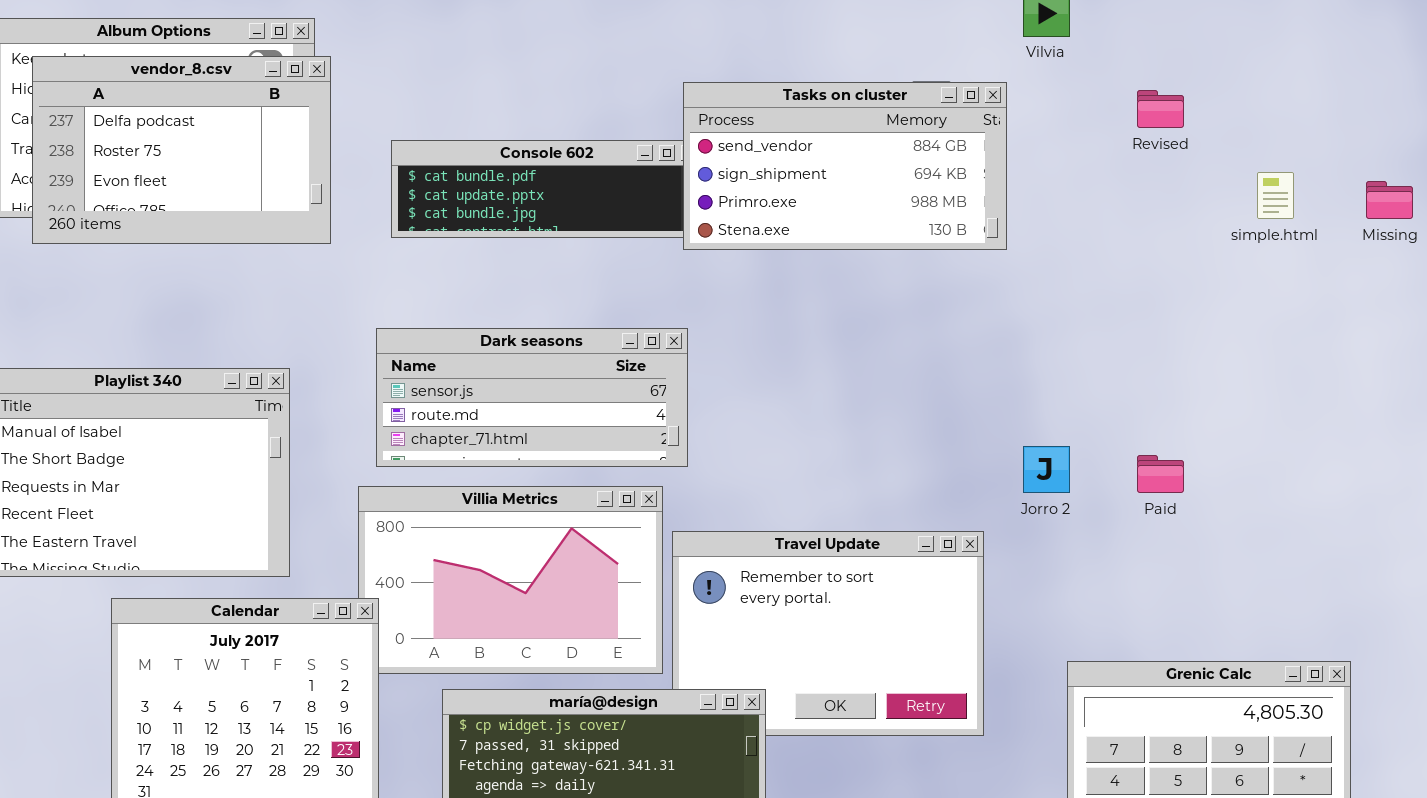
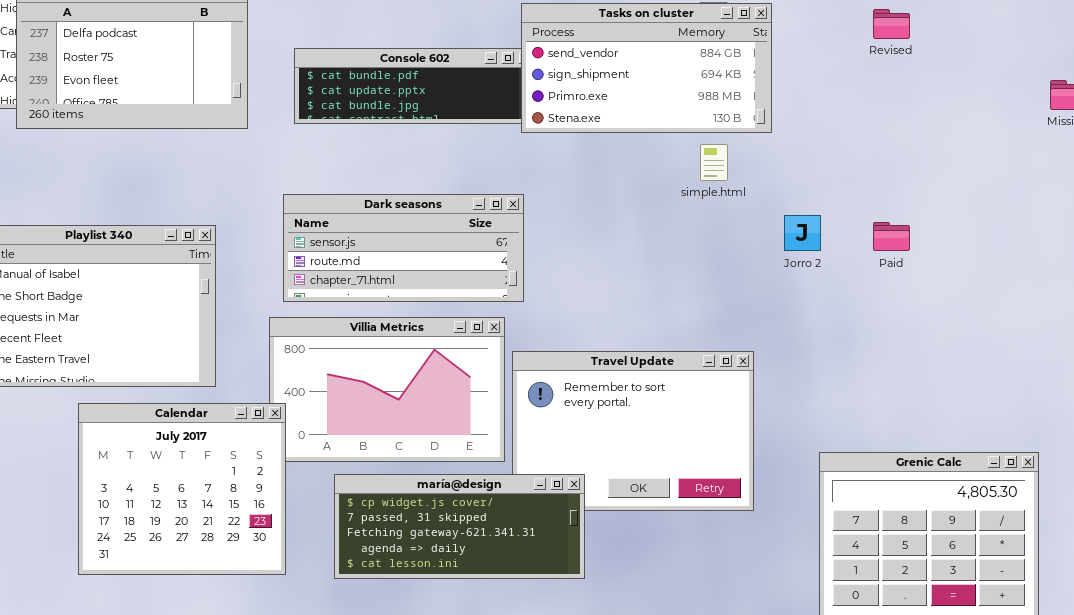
simple.html: [1257,172,1294,219] -> [700,144,728,181], moved
Jorro 2: [1023,446,1070,493] -> [784,215,821,251], moved
Paid: [1137,455,1184,493] -> [873,222,910,251], moved

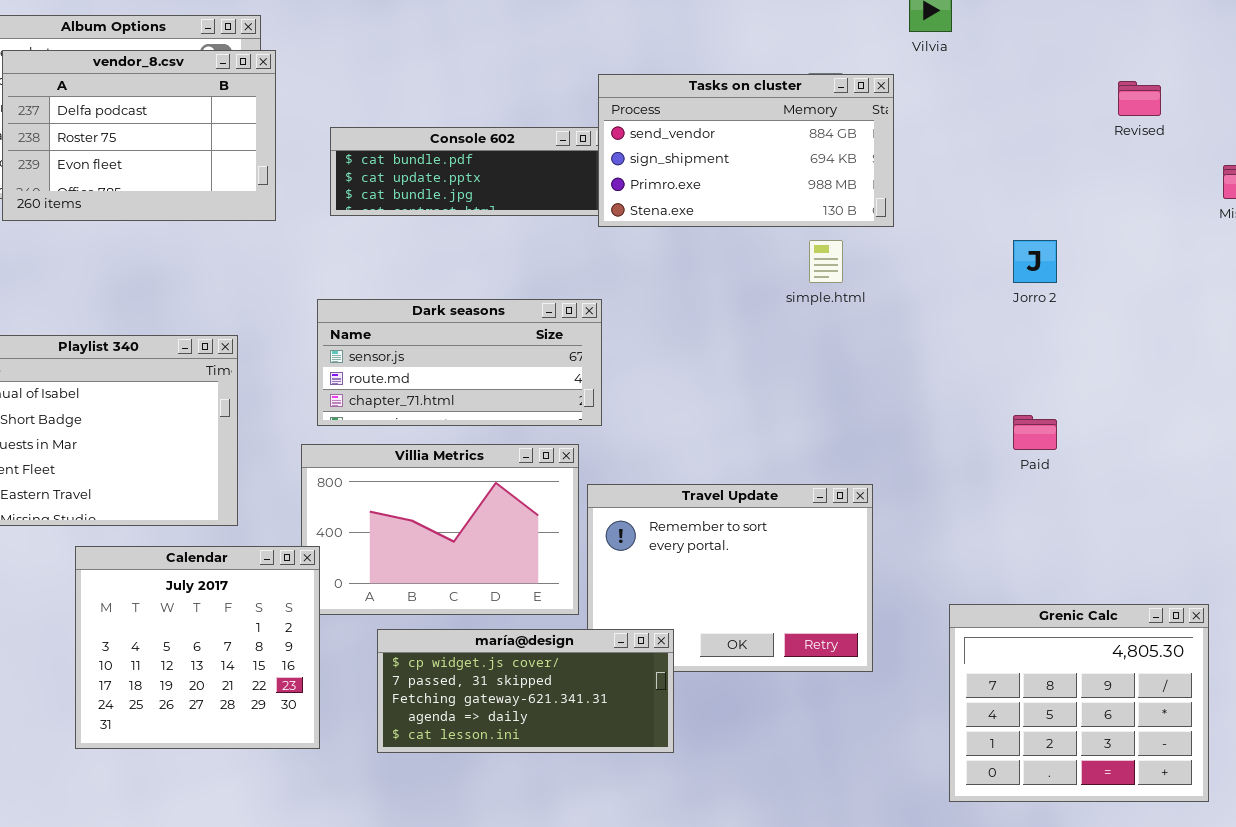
Revised: [873,9,910,39] -> [1118,81,1161,116], moved
Jorro 2: [784,215,821,251] -> [1013,240,1057,283], moved
Paid: [873,222,910,251] -> [1013,415,1057,450], moved

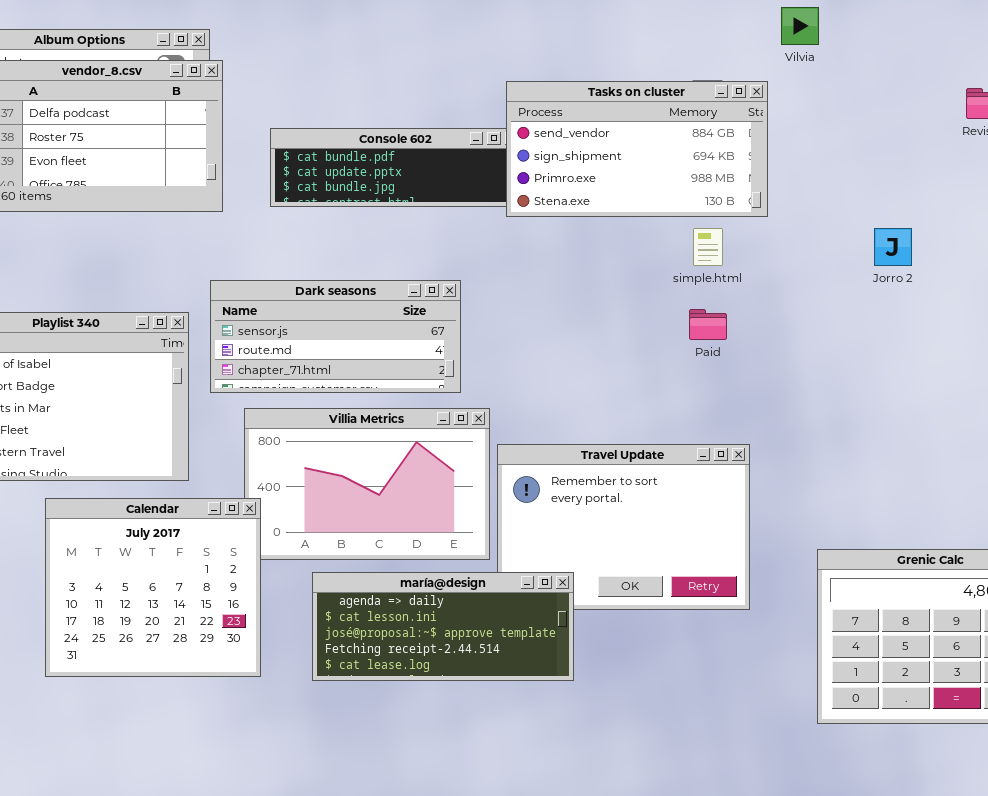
Dark seasons: [317,299,602,426] -> [210,280,461,393], moved
Paid: [1013,415,1057,450] -> [689,309,727,340], moved
maría@design: [377,629,674,753] -> [312,572,574,681], scrolled down 3 rows

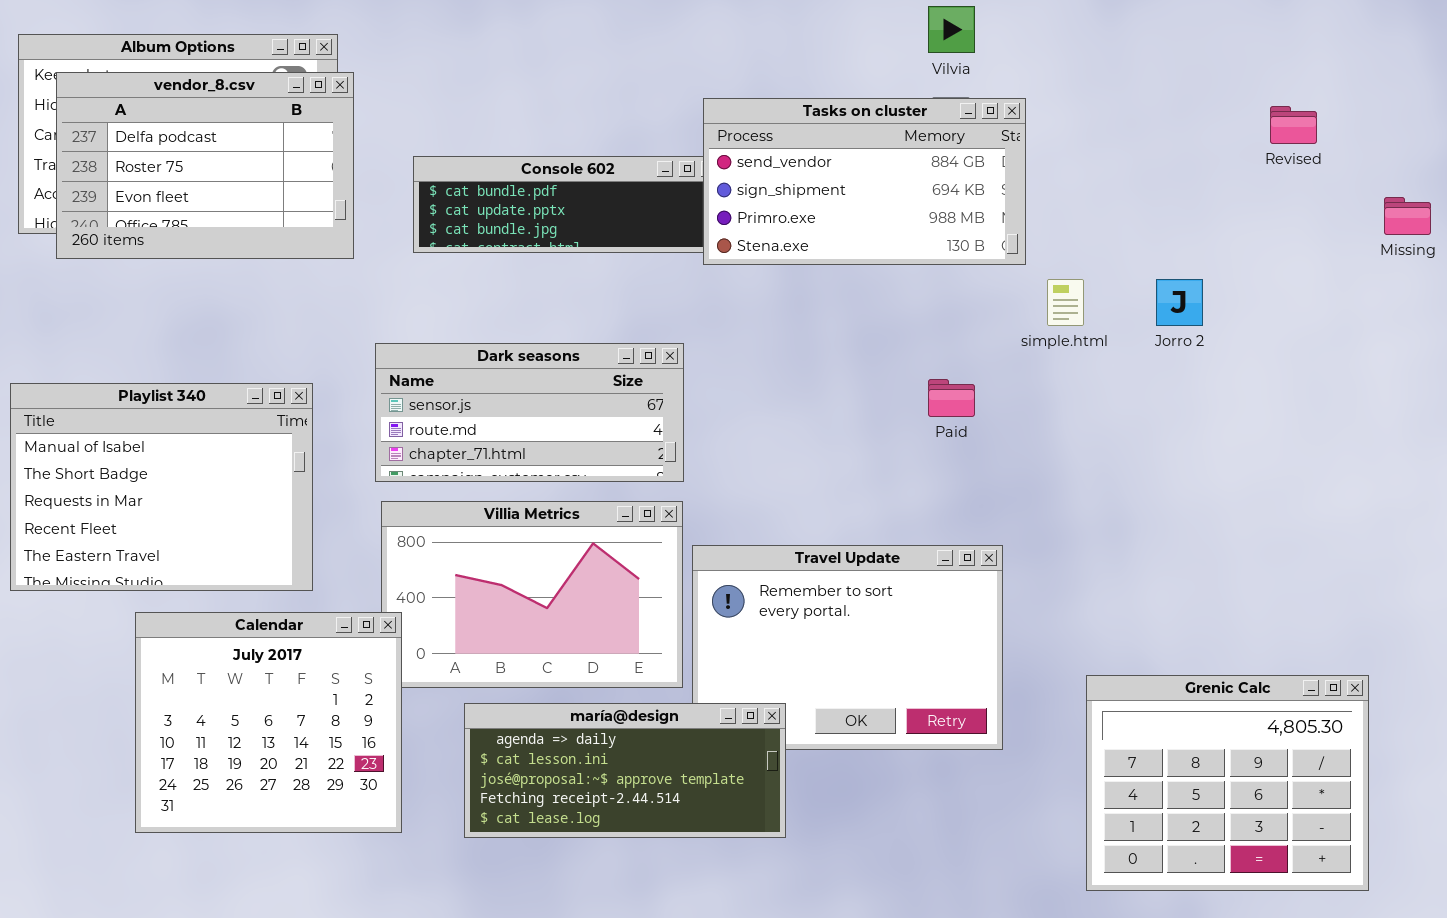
Vilvia: [781,7,819,45] -> [928,6,975,53], moved
simple.html: [693,228,723,266] -> [1047,279,1084,326], moved
Dark seasons: [210,280,461,393] -> [375,343,684,482], moved

